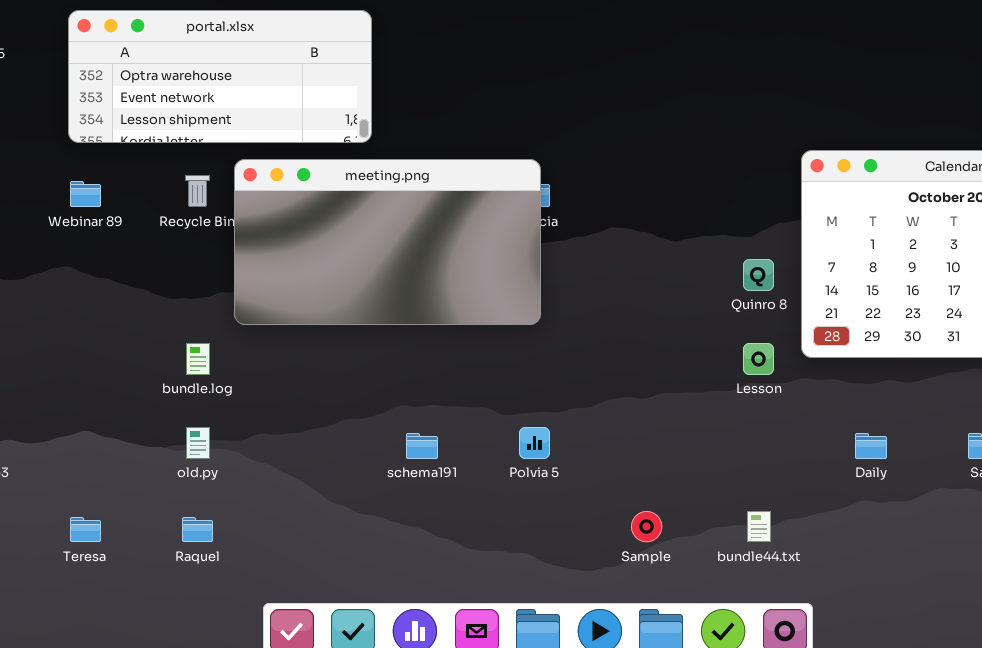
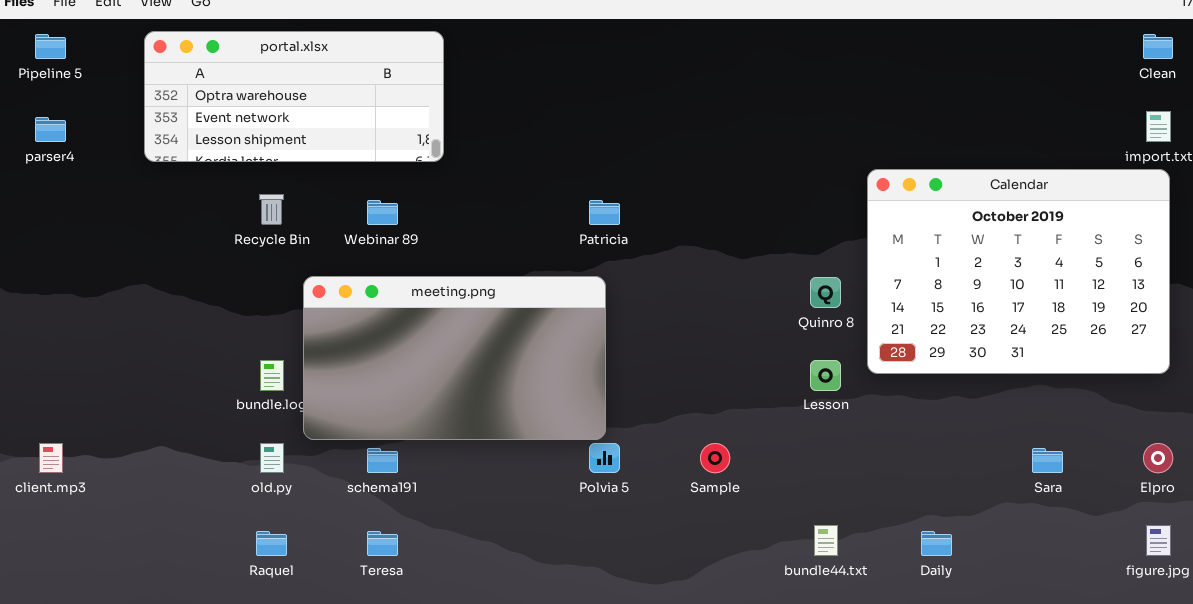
meeting.png: [234,159,541,325] -> [303,276,606,440], moved
Webinar 89: [70,181,101,207] -> [367,200,398,225], moved
schema191: [406,433,438,459] -> [367,448,398,473], moved
Daily: [855,433,887,459] -> [921,531,952,556], moved
Sample: [631,511,662,542] -> [700,443,730,473], moved
Teresa: [70,517,101,542] -> [367,531,398,556], moved

